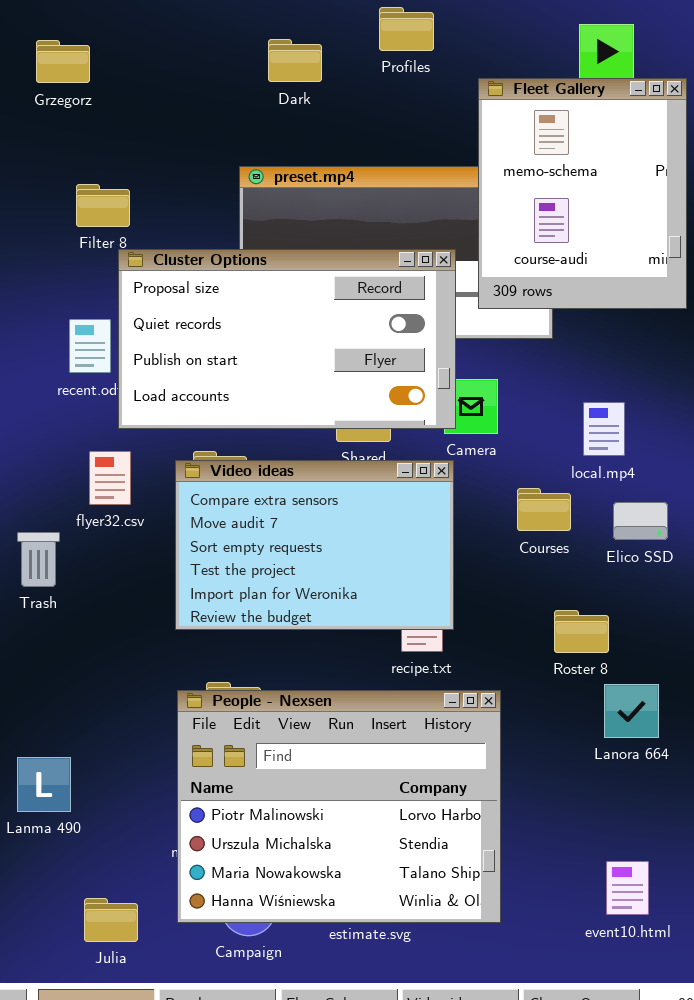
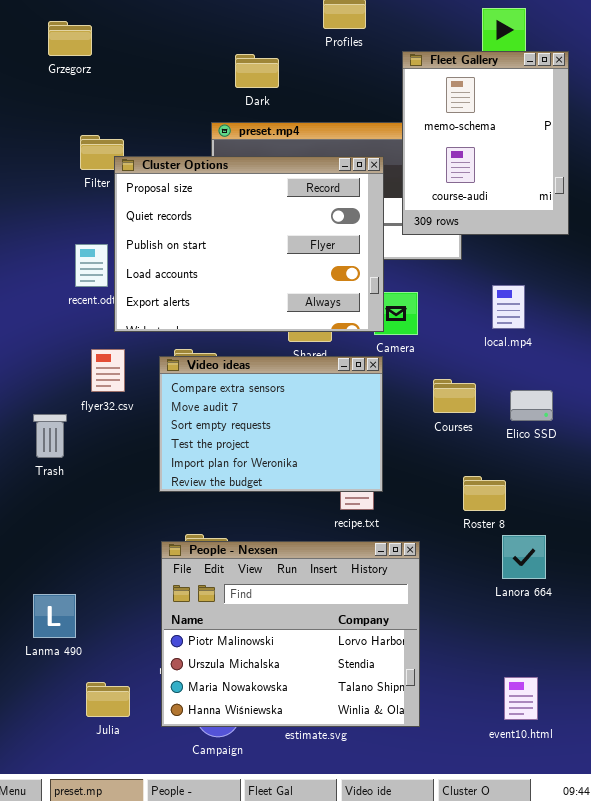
Dark: [268,39,322,82] -> [235,54,279,88], moved
Cluster Options: [118,249,456,429] -> [114,156,384,332], resized
local.mp4: [583,402,625,456] -> [492,285,525,329], moved
Julia: [84,898,138,942] -> [86,682,130,717], moved

